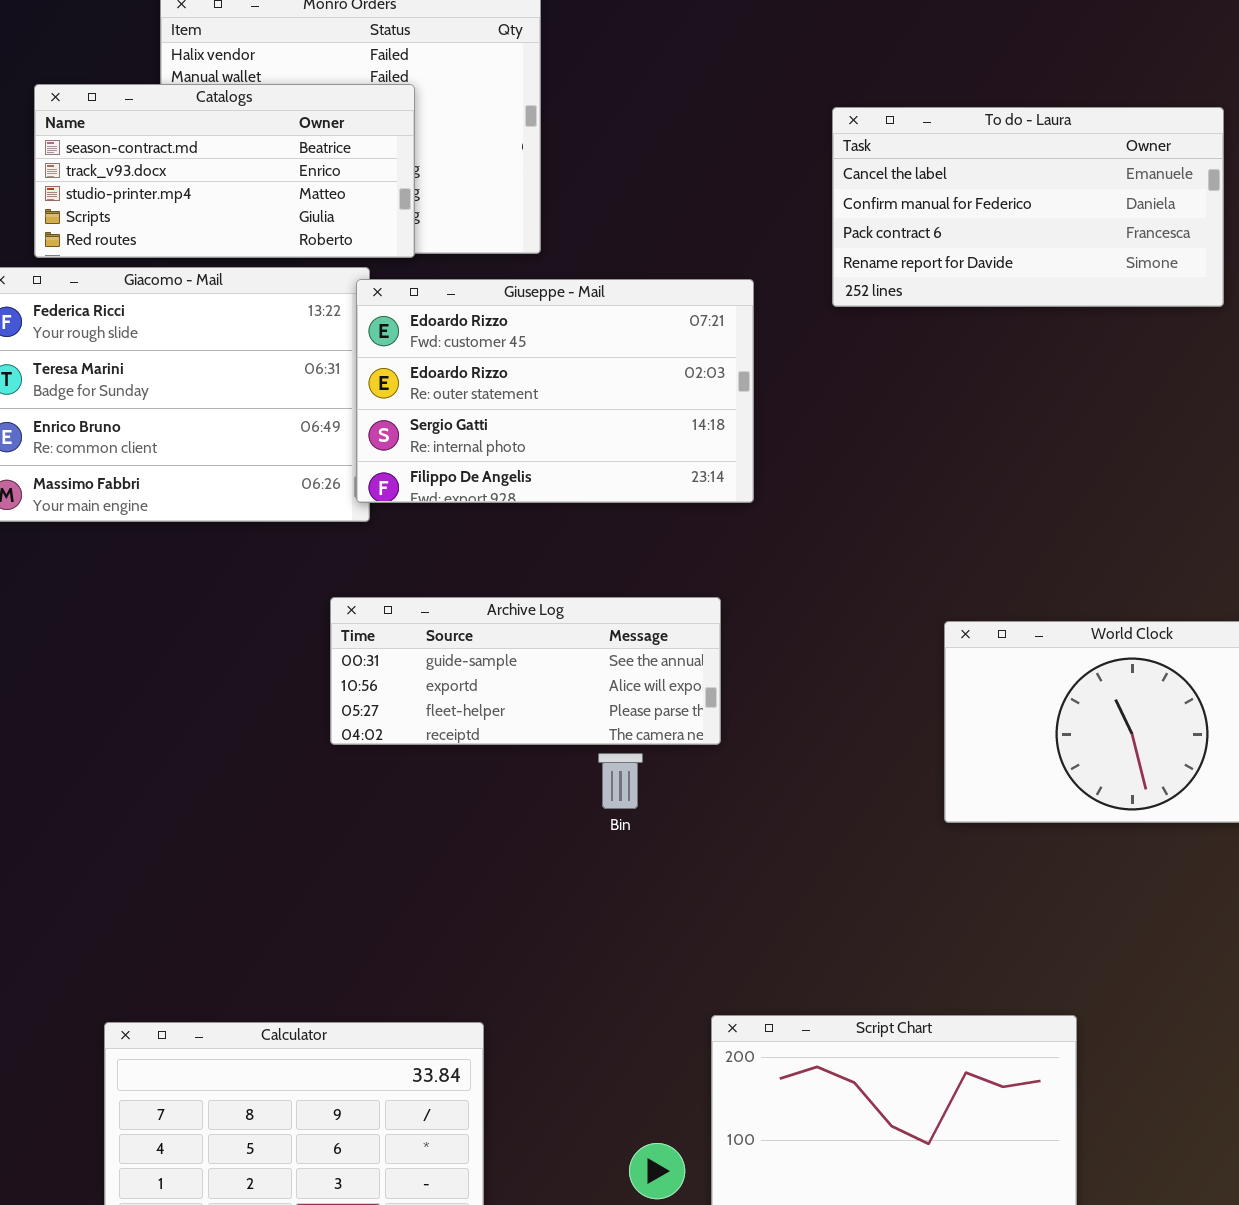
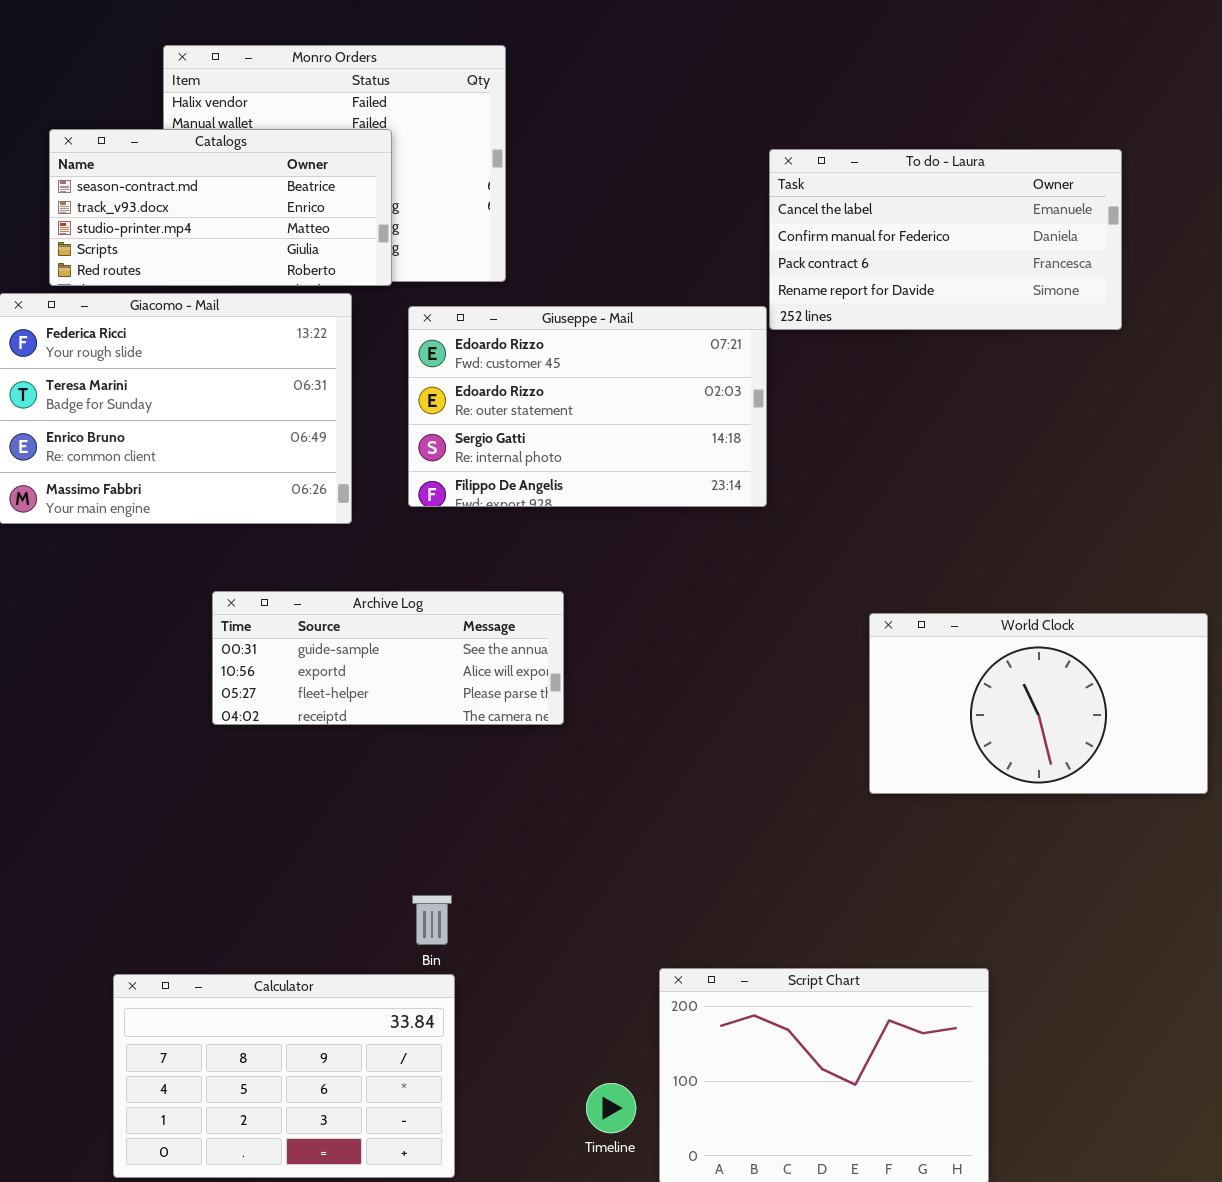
Giuseppe - Mail: [356,279,754,503] -> [408,306,767,507], moved
Archive Log: [330,597,721,745] -> [212,591,564,725], moved
Bin: [598,753,643,809] -> [412,895,452,945], moved

